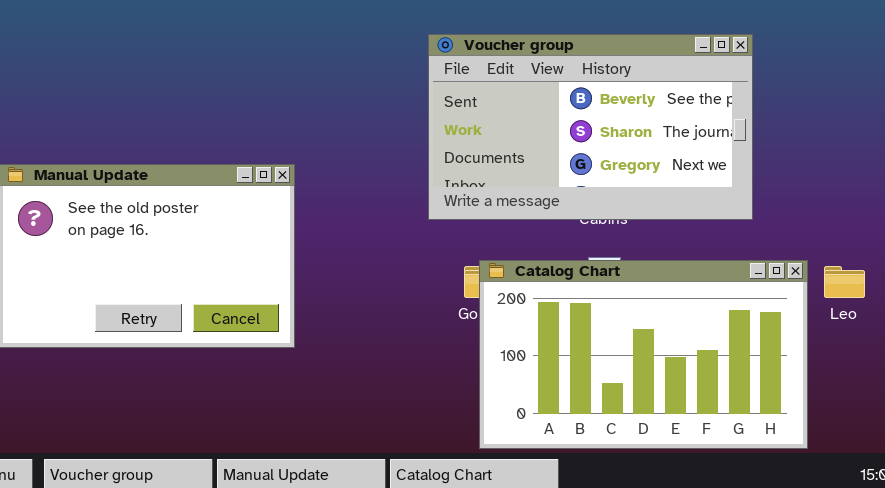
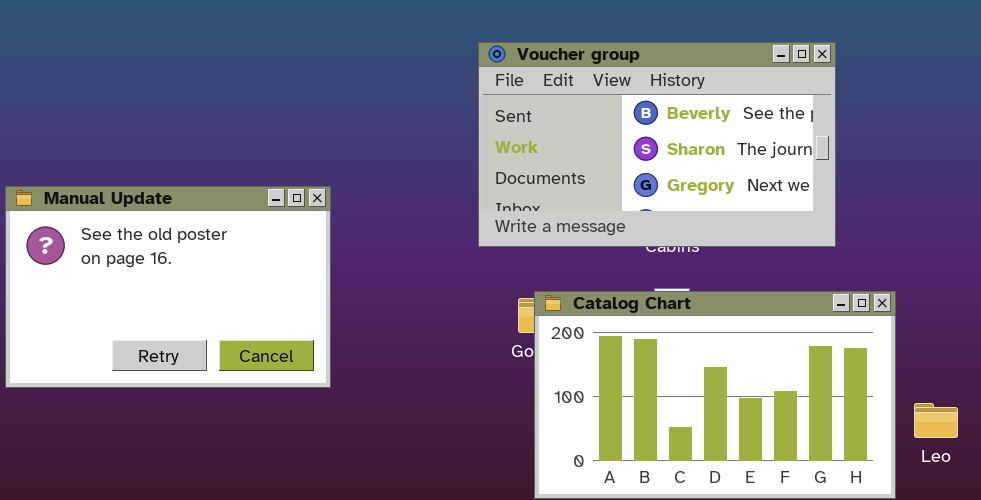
Leo: [824,266,865,298] -> [914,403,958,438], moved

